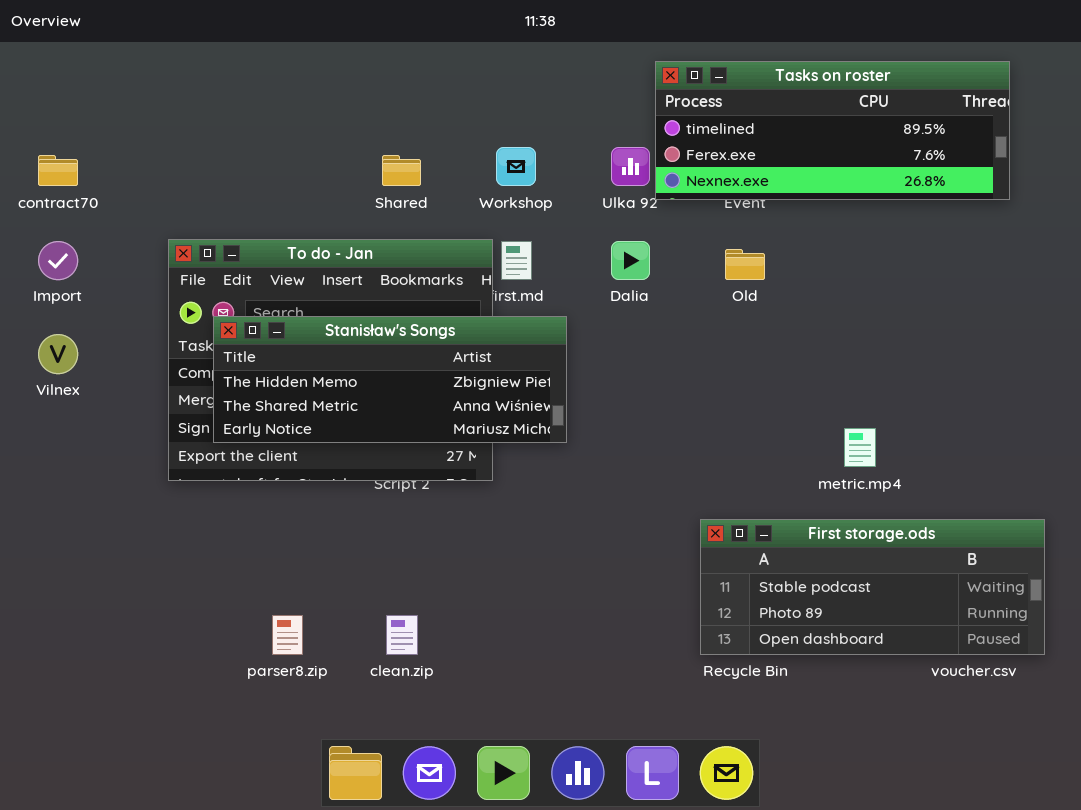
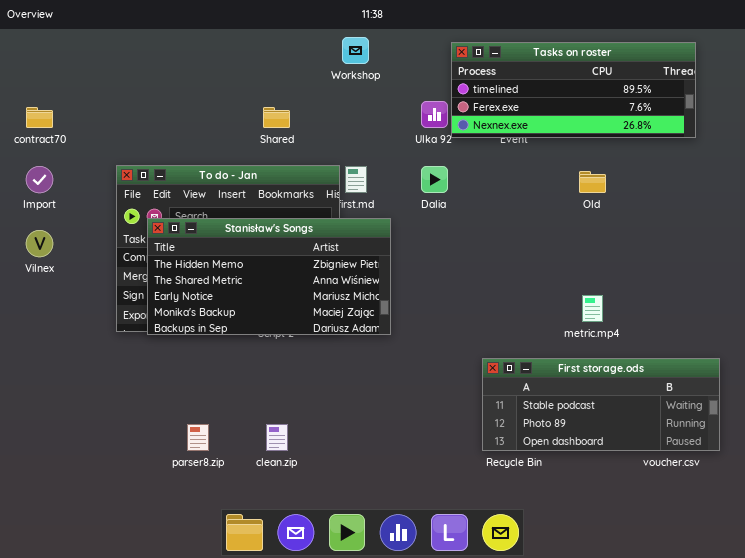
Workshop: [496,147,536,186] -> [342,37,369,64], moved
Old: [725,249,765,280] -> [579,171,606,193], moved
Stanisław's Songs: [213,316,567,443] -> [147,218,391,335], resized

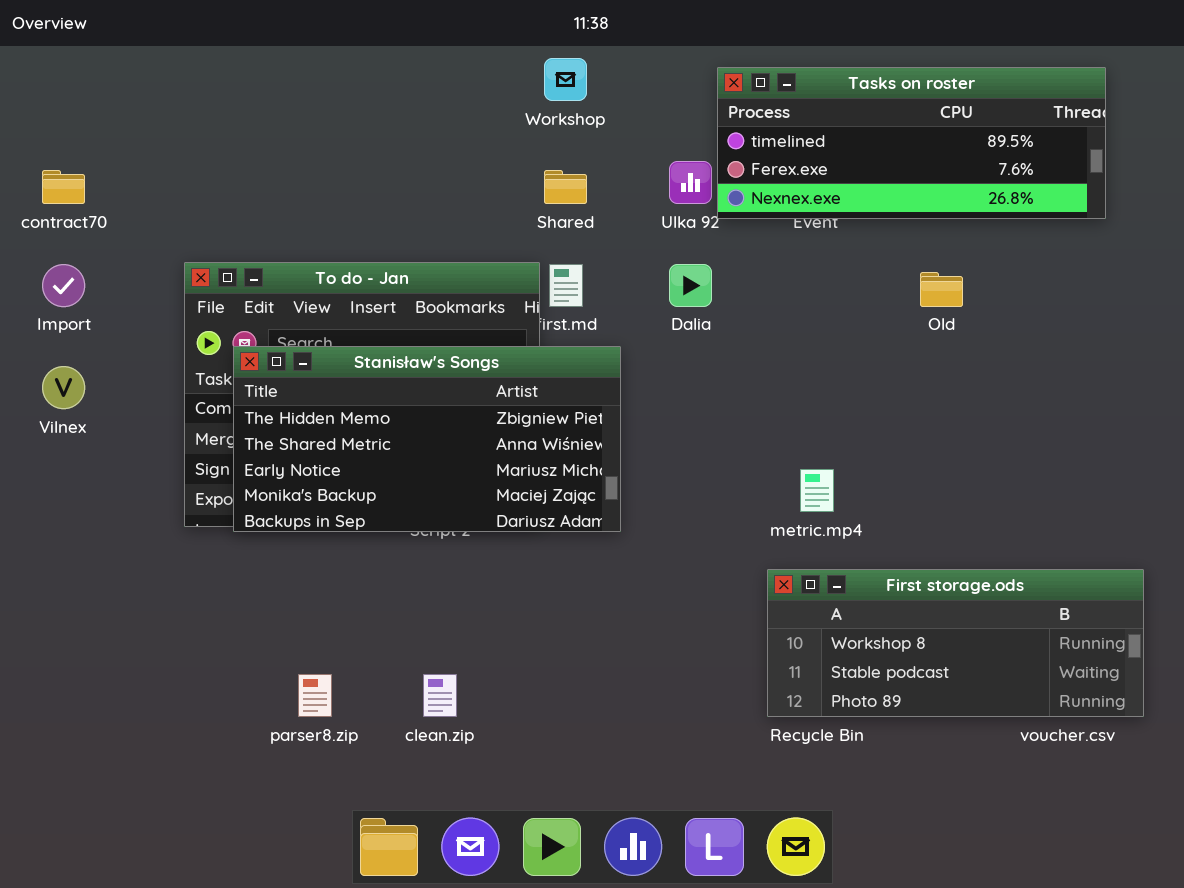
Shared: [263,107,290,128] -> [544,170,587,204], moved
metric.mp4: [582,295,603,322] -> [800,469,834,512], moved
First storage.ods: [482,358,720,451] -> [767,569,1144,717], scrolled up 1 row

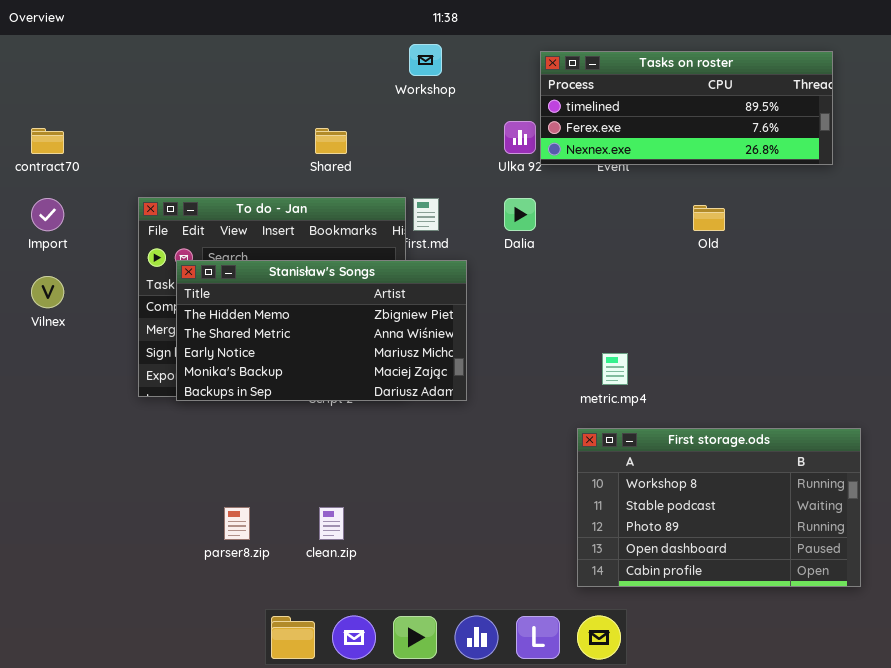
Shared: [544,170,587,204] -> [315,128,347,154], moved
First storage.ods: [767,569,1144,717] -> [577,428,861,587], resized

